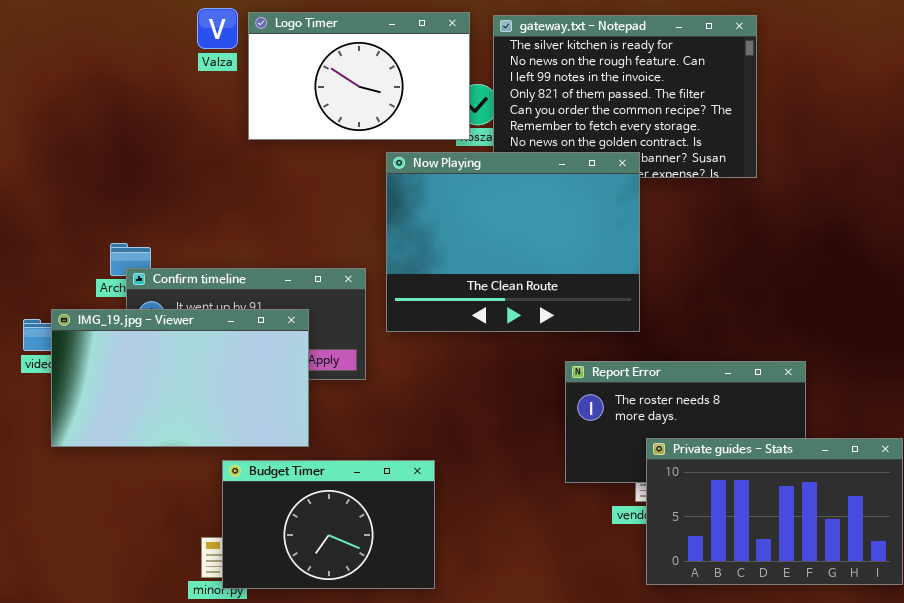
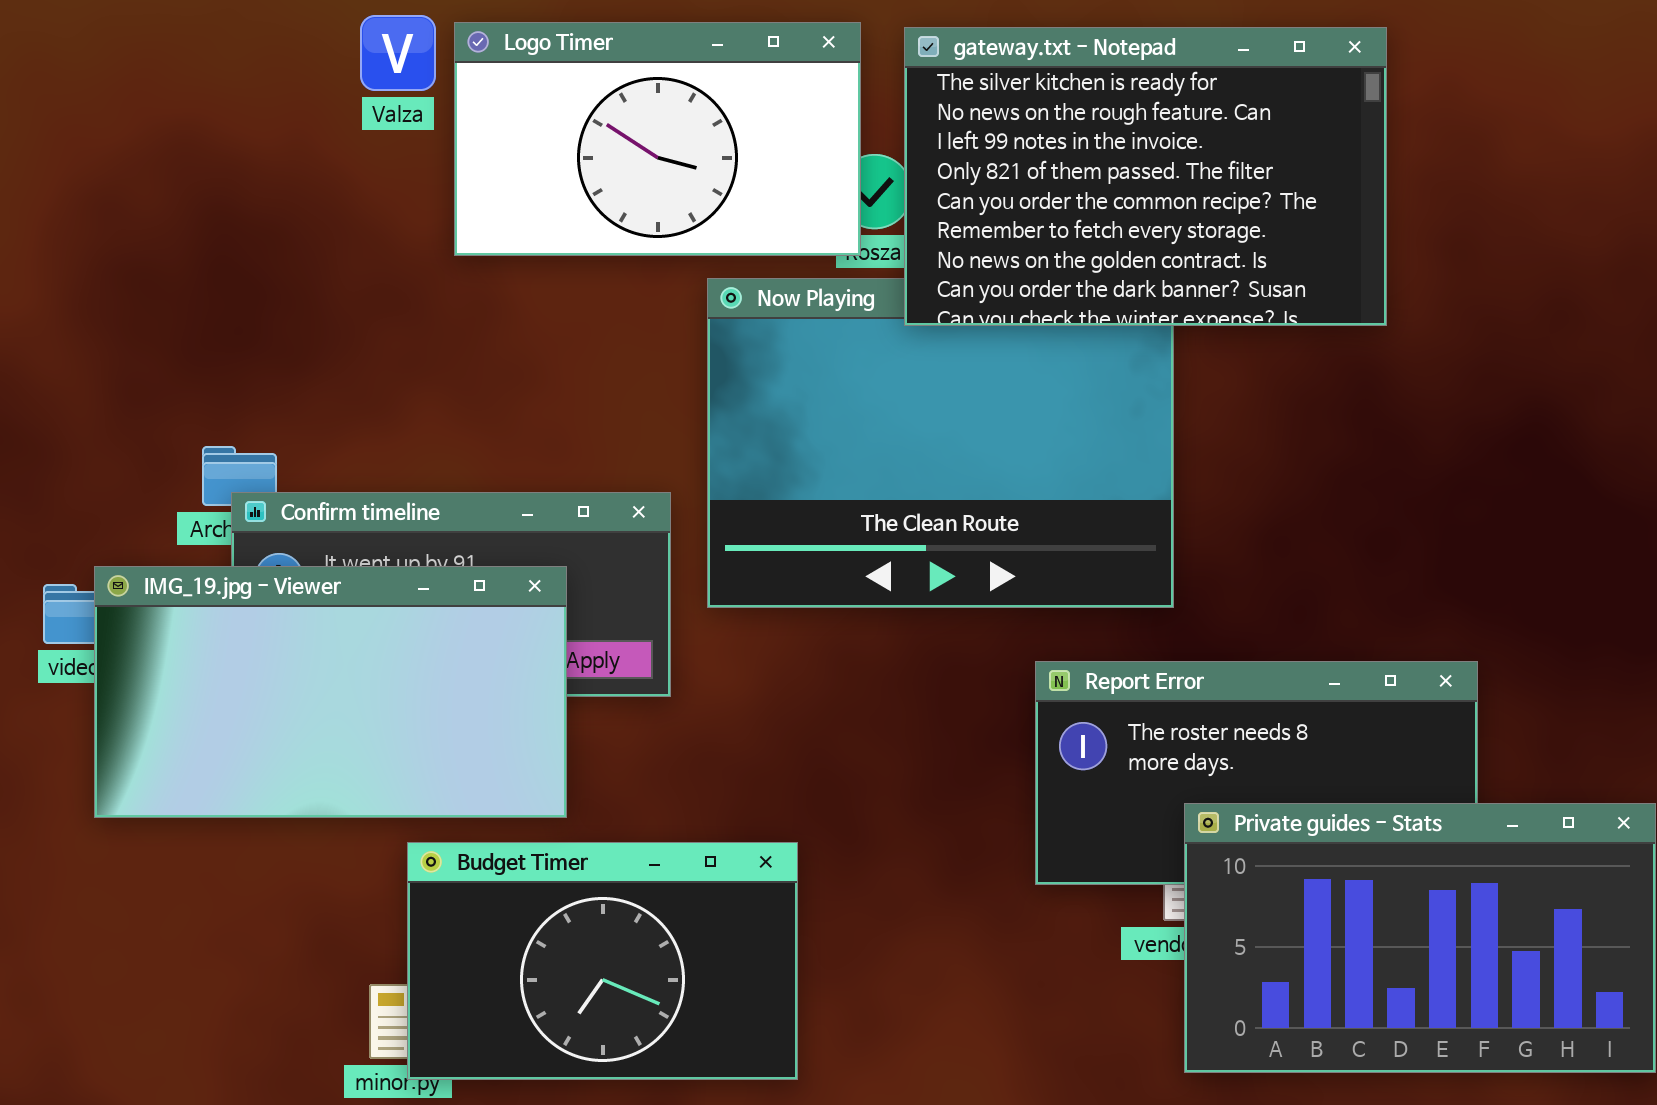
gateway.txt - Notepad: [493,15,757,178] -> [904,27,1387,326], raised

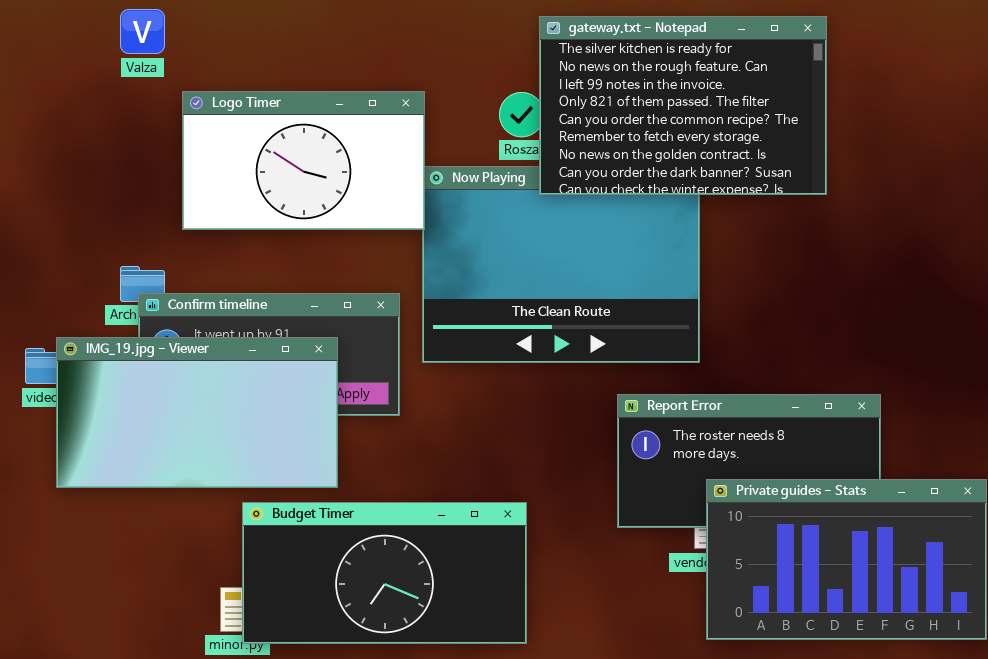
Valza: [360,15,436,91] -> [120,9,165,54], moved
Logo Timer: [454,22,861,256] -> [182,91,425,230], moved
Budget Timer: [407,842,798,1080] -> [242,502,527,644], resized

